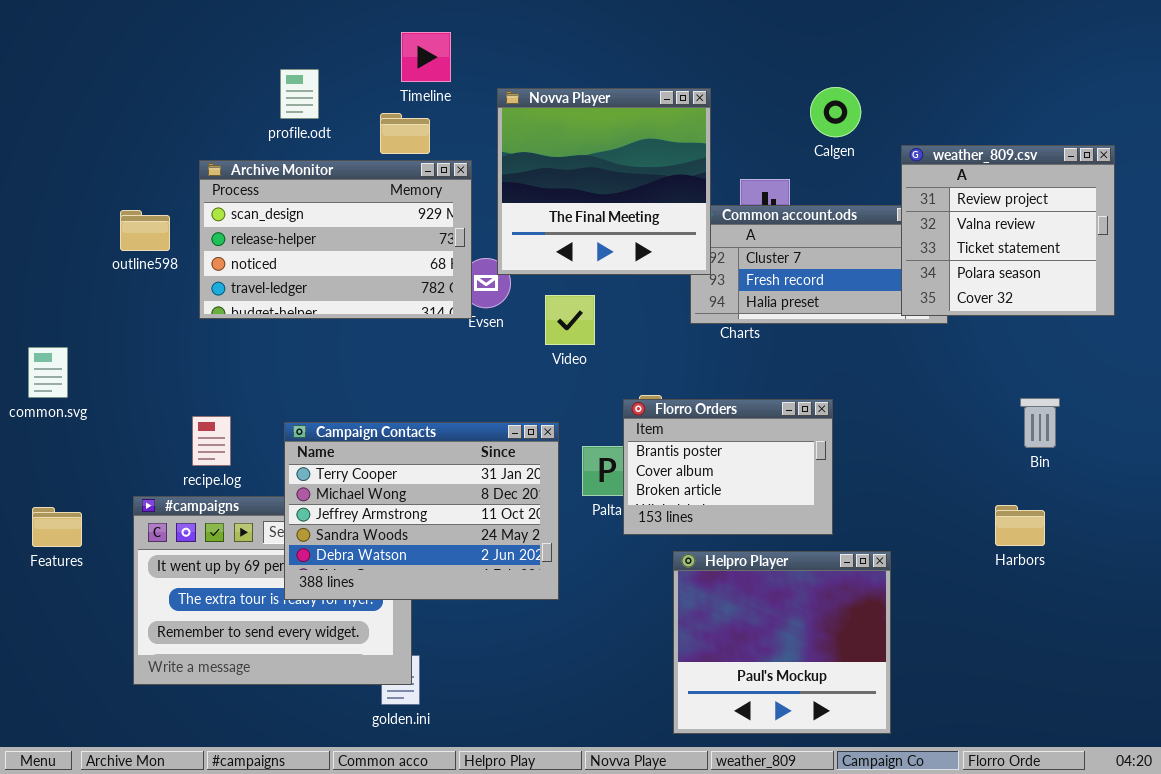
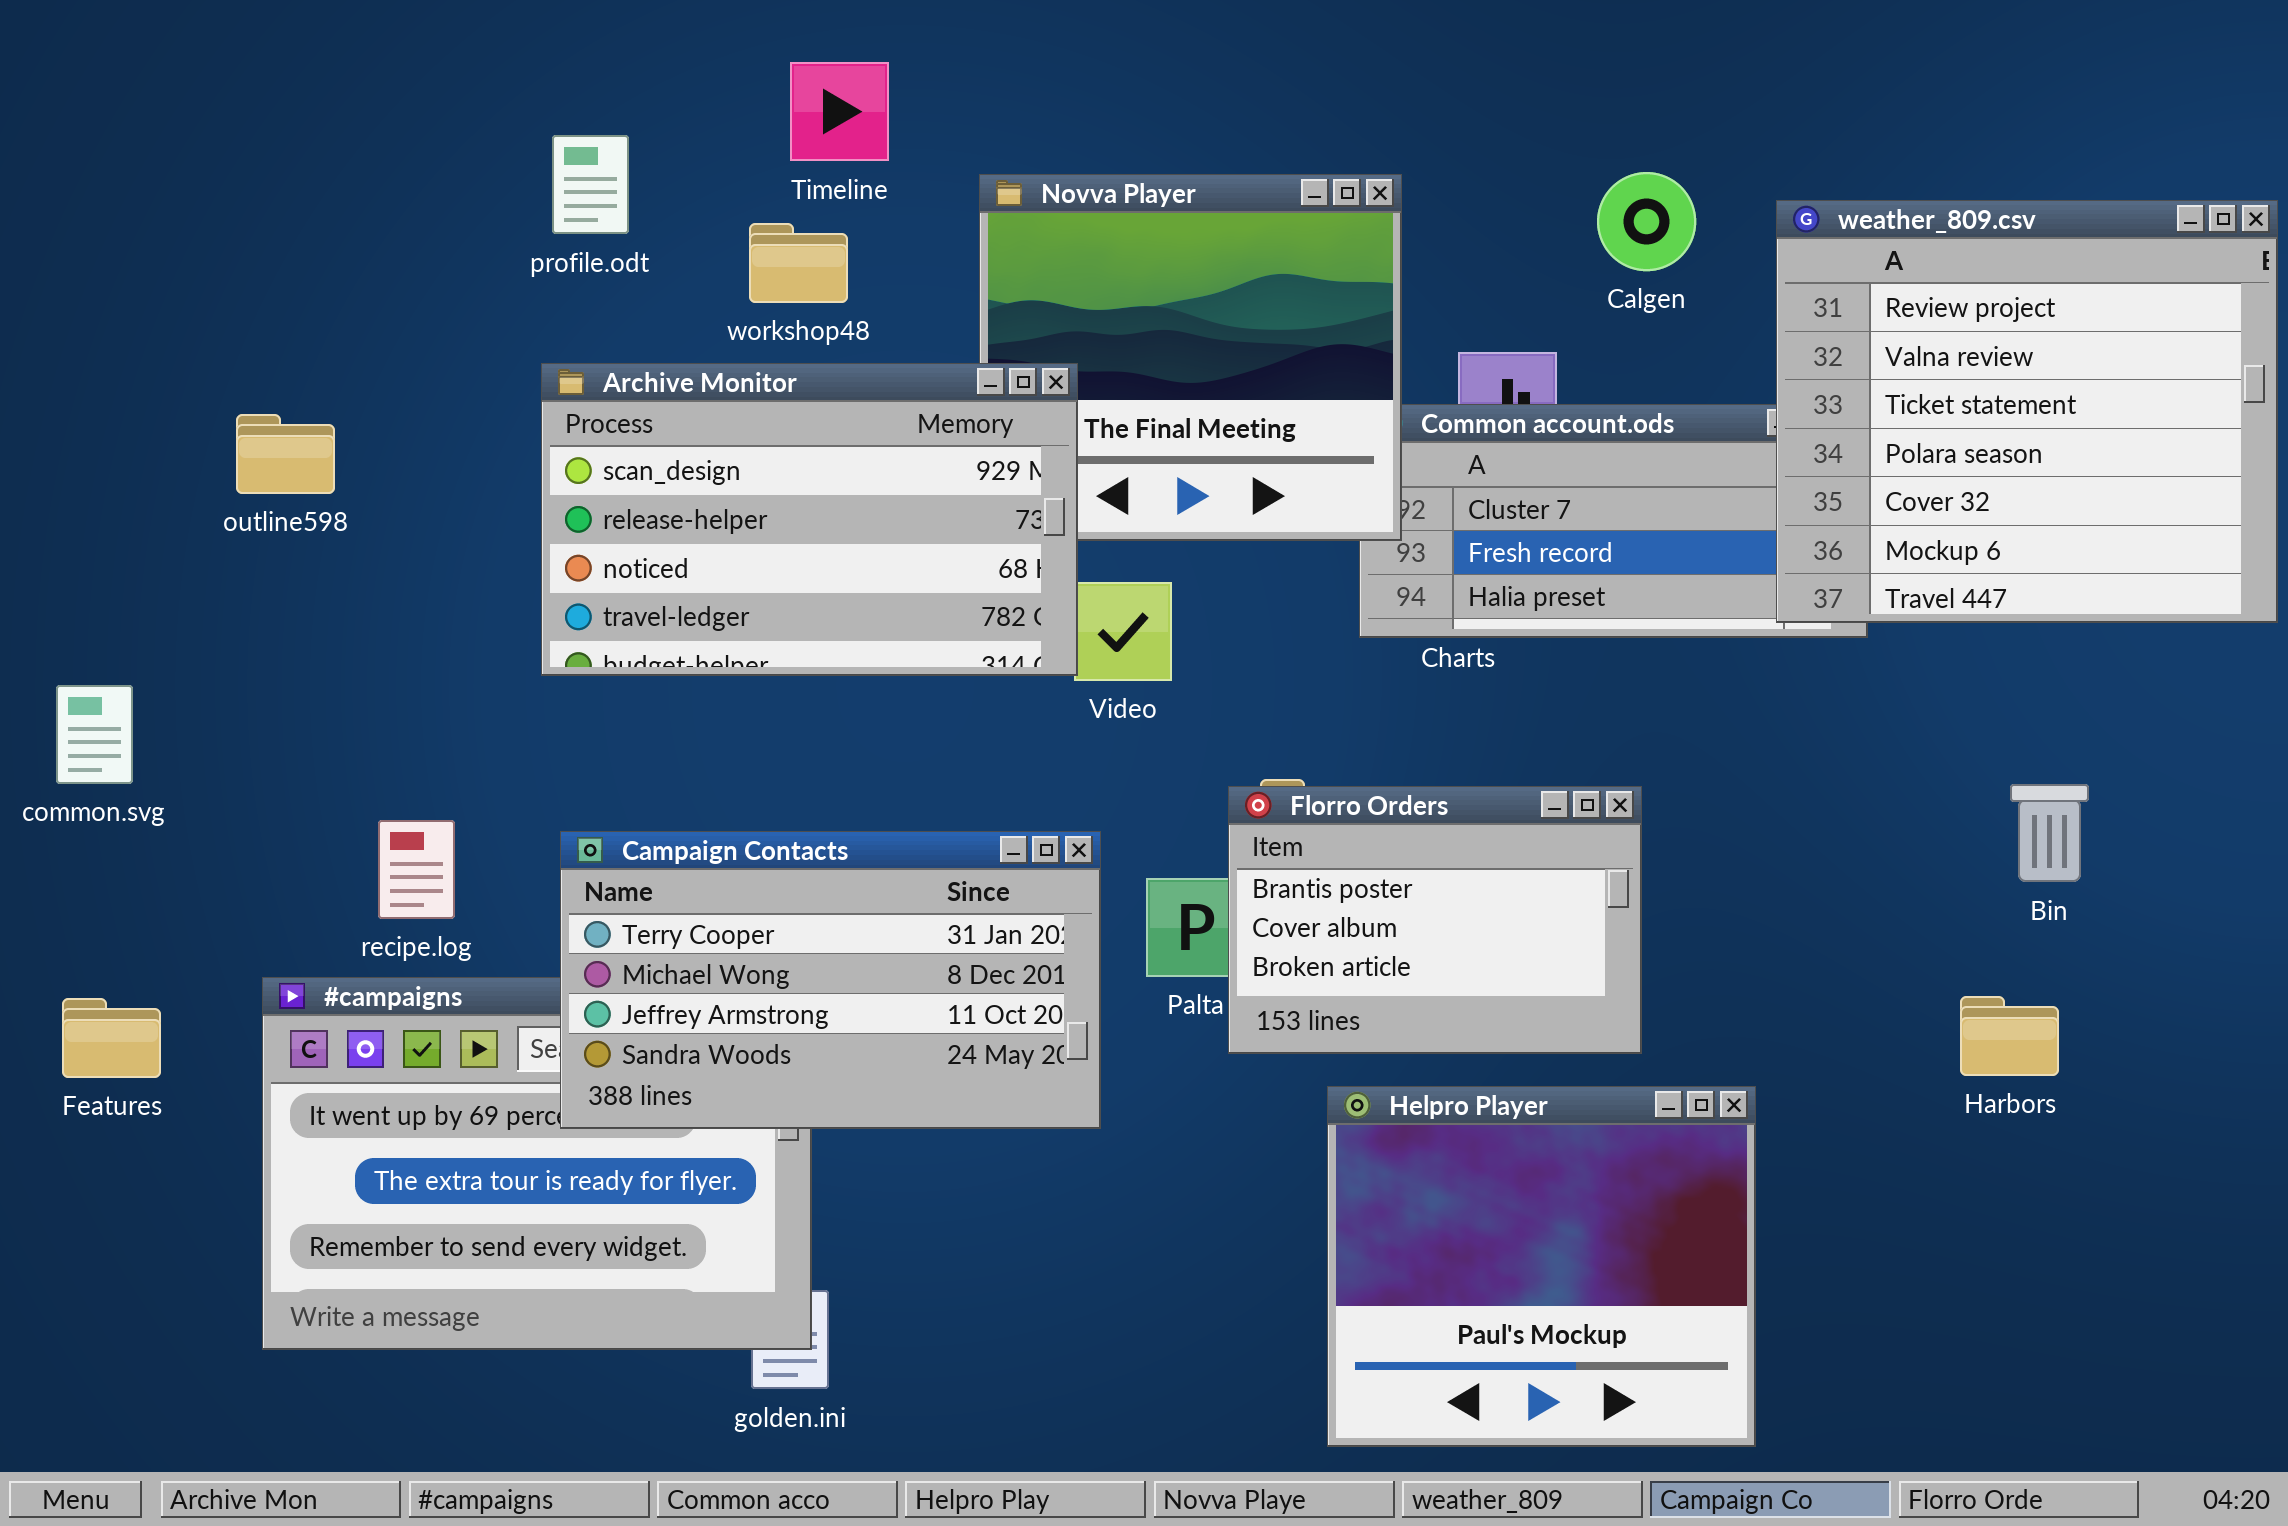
weather_809.csv: [901,145,1115,316] -> [1776,200,2278,623], resized
Archive Monitor: [199,160,472,319] -> [541,363,1078,676], moved
Campaign Contacts: [284,422,559,600] -> [560,831,1101,1129], resized

